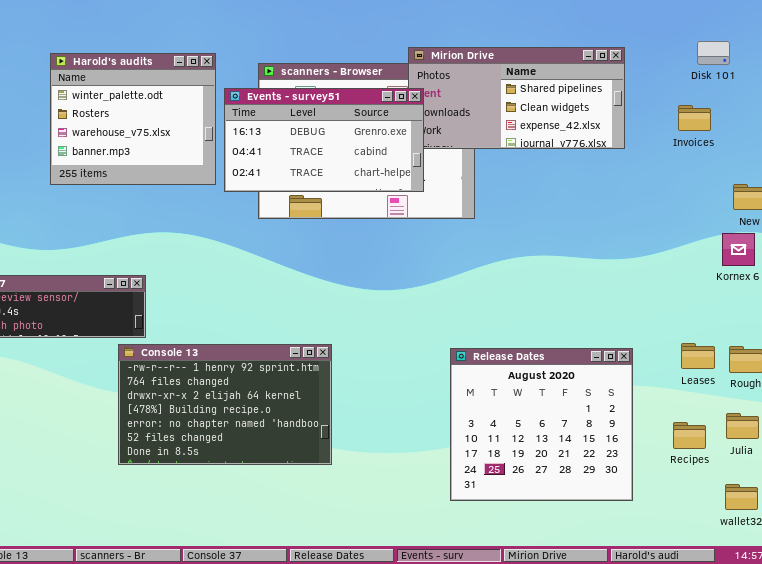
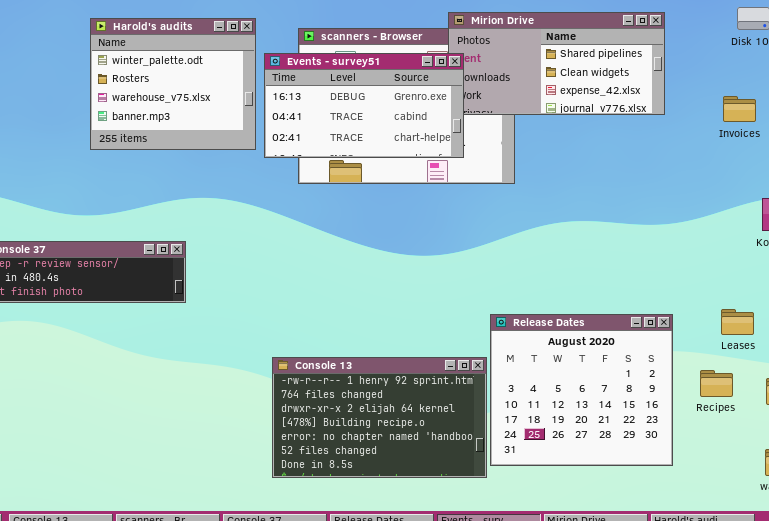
Invoices: [678,105,711,131] -> [723,96,756,122], moved
Console 13: [118,344,332,465] -> [272,357,487,478], moved
Recipes: [673,422,706,449] -> [700,370,733,397], moved

